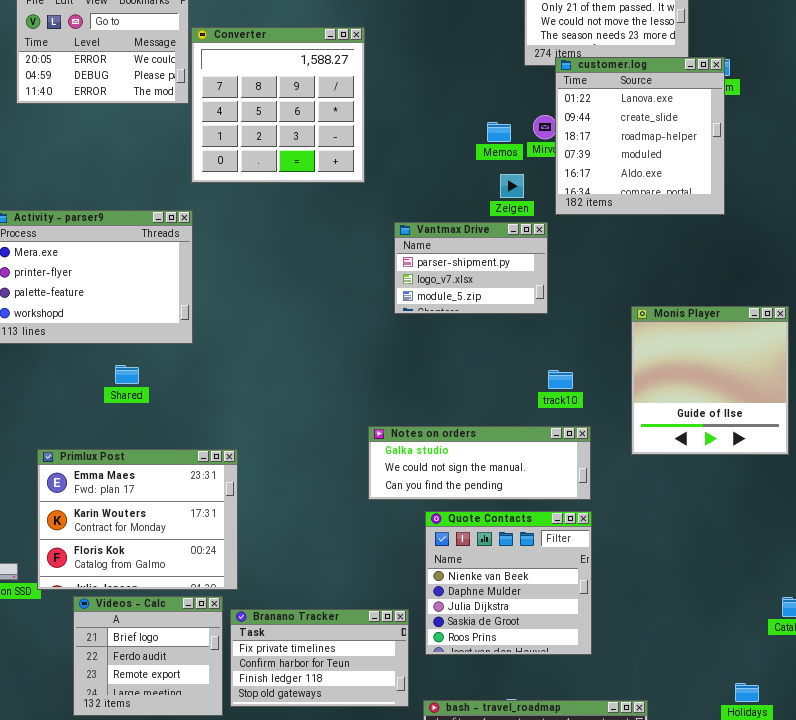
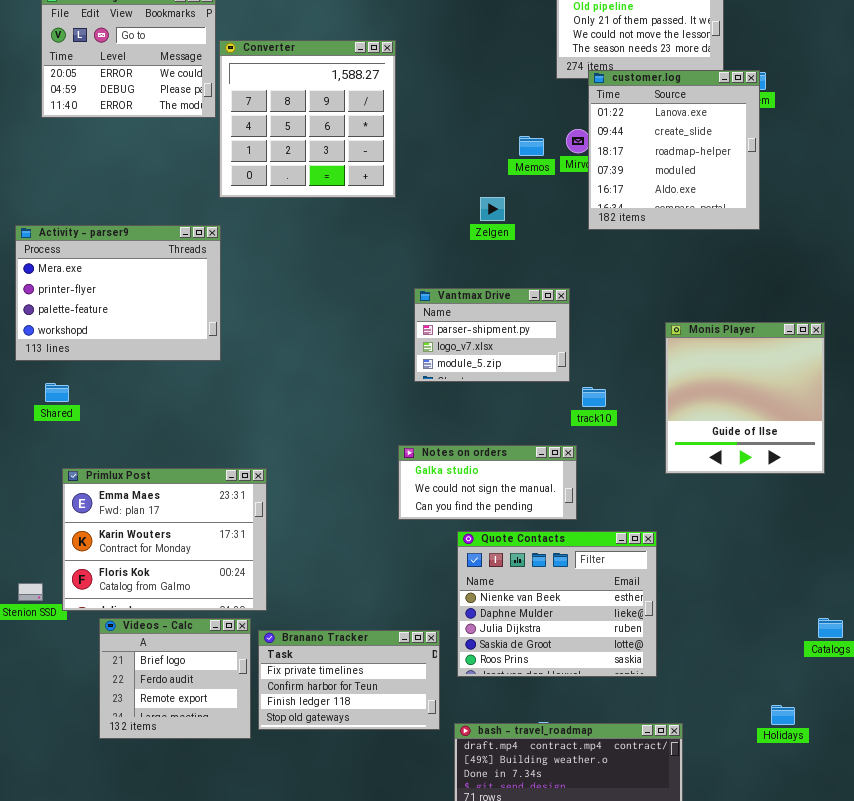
Zelgen: [500,174,524,198] -> [480,197,505,221], moved
Vantmax Drive: [394,222,548,314] -> [414,288,570,382], moved
Shared: [115,365,139,384] -> [45,383,69,402], moved
Notes on orders: [368,426,591,500] -> [398,445,577,520], resized
Quote Contacts: [425,511,592,655] -> [457,531,657,677], resized

